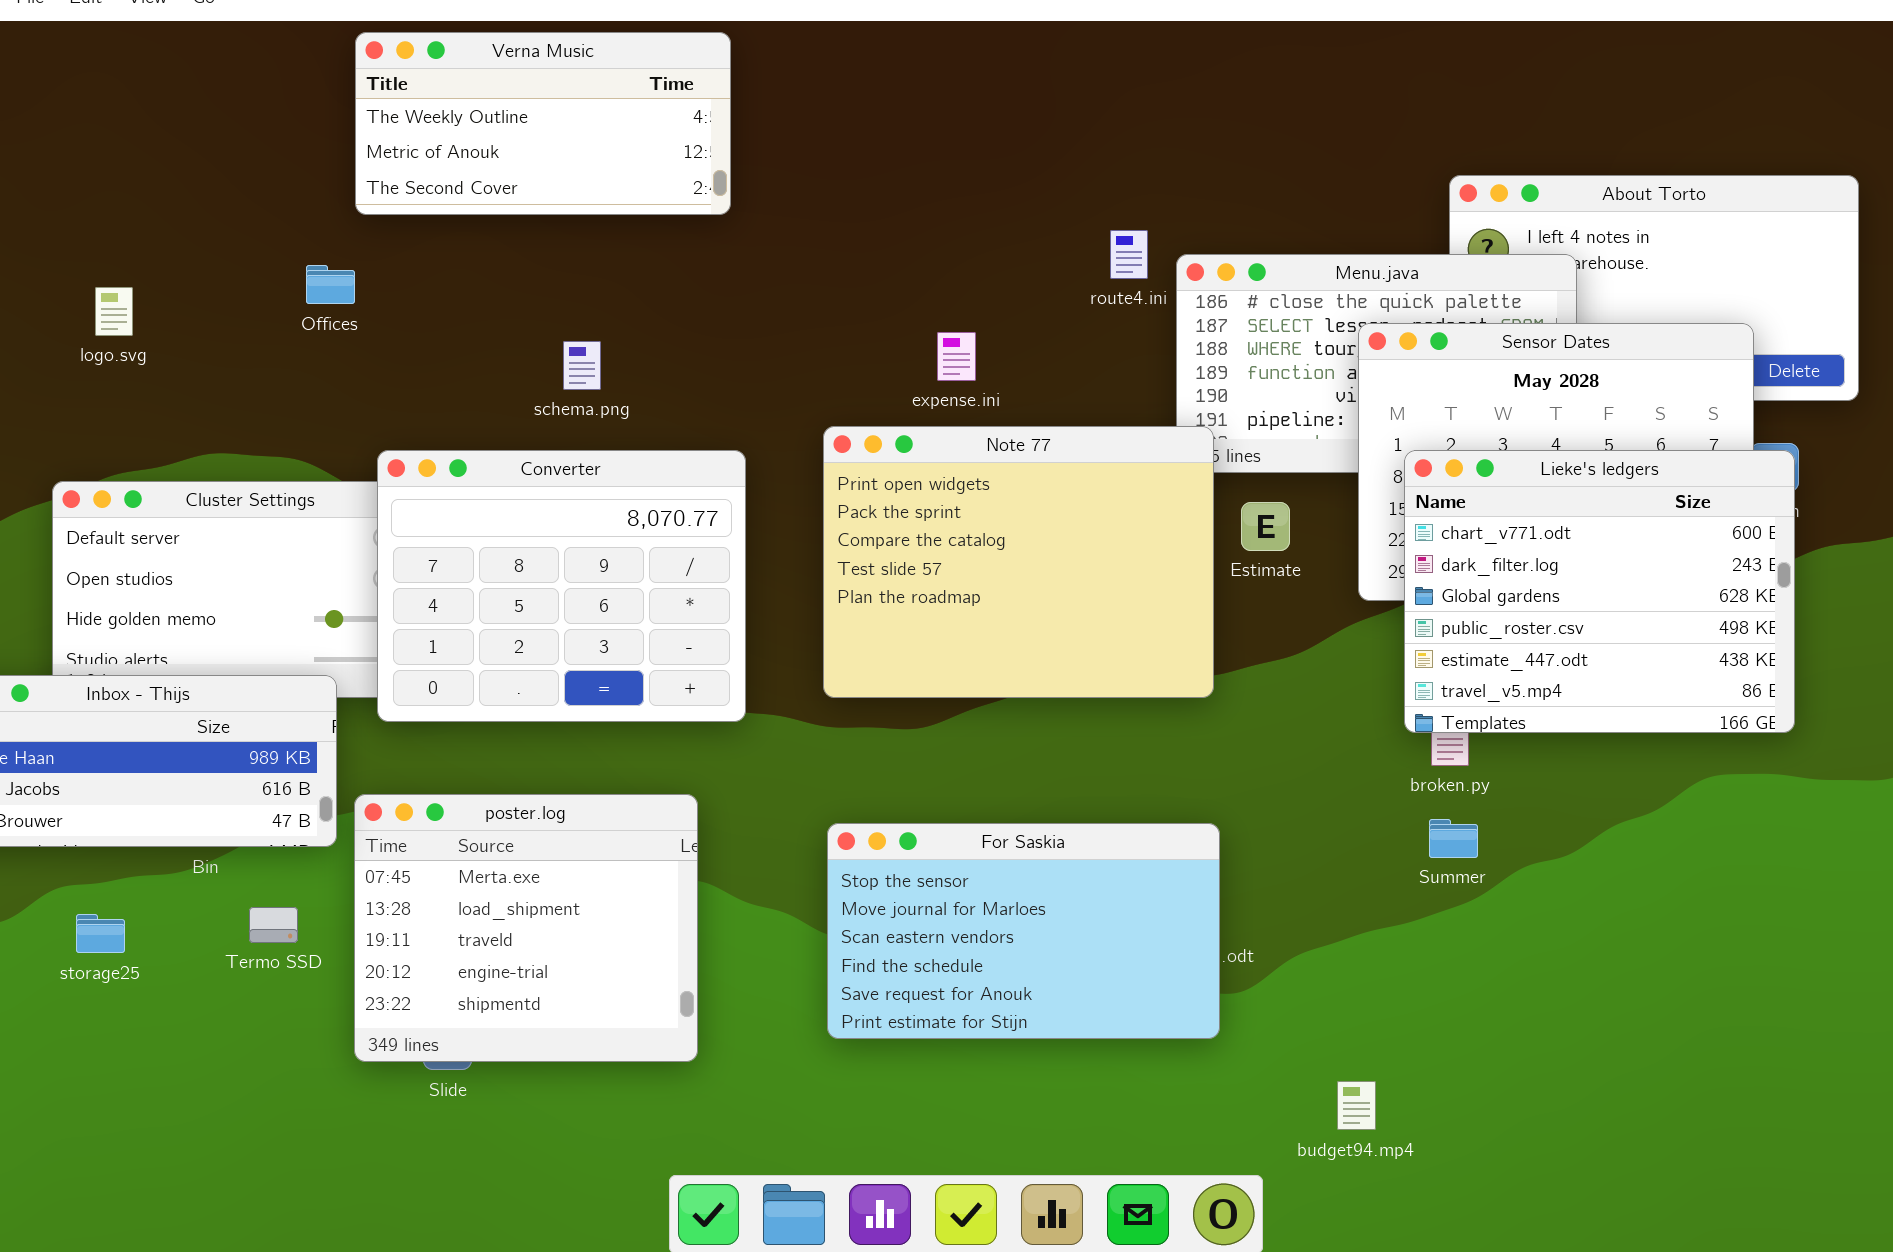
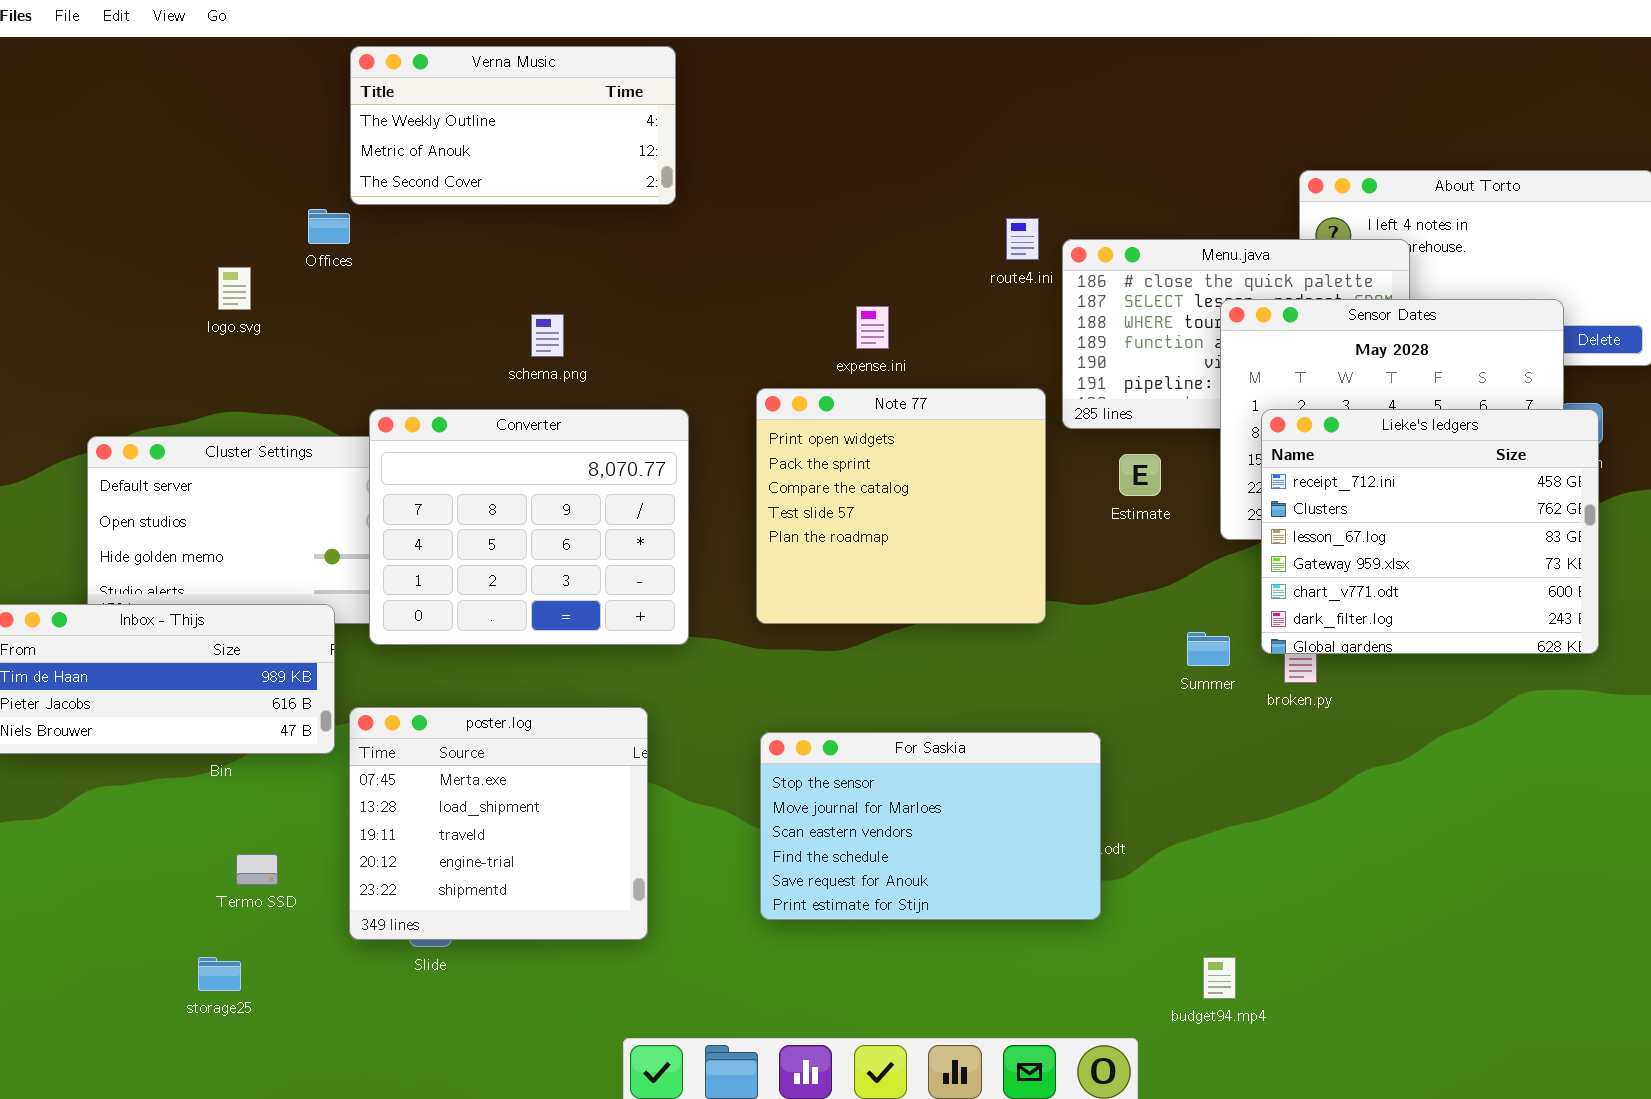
Offices: [306,265,355,304] -> [308,209,350,244], moved
logo.svg: [95,287,133,336] -> [218,267,251,310], moved
Note 77: [823,426,1214,698] -> [756,388,1046,624], resized
Lieke's ledgers: [1404,450,1795,733] -> [1261,409,1599,654], scrolled up 4 rows
Summer: [1429,819,1478,858] -> [1187,632,1230,666], moved
Termo SSD: [249,907,298,943] -> [236,854,278,885], moved
storage25: [76,914,125,953] -> [198,957,241,991], moved

